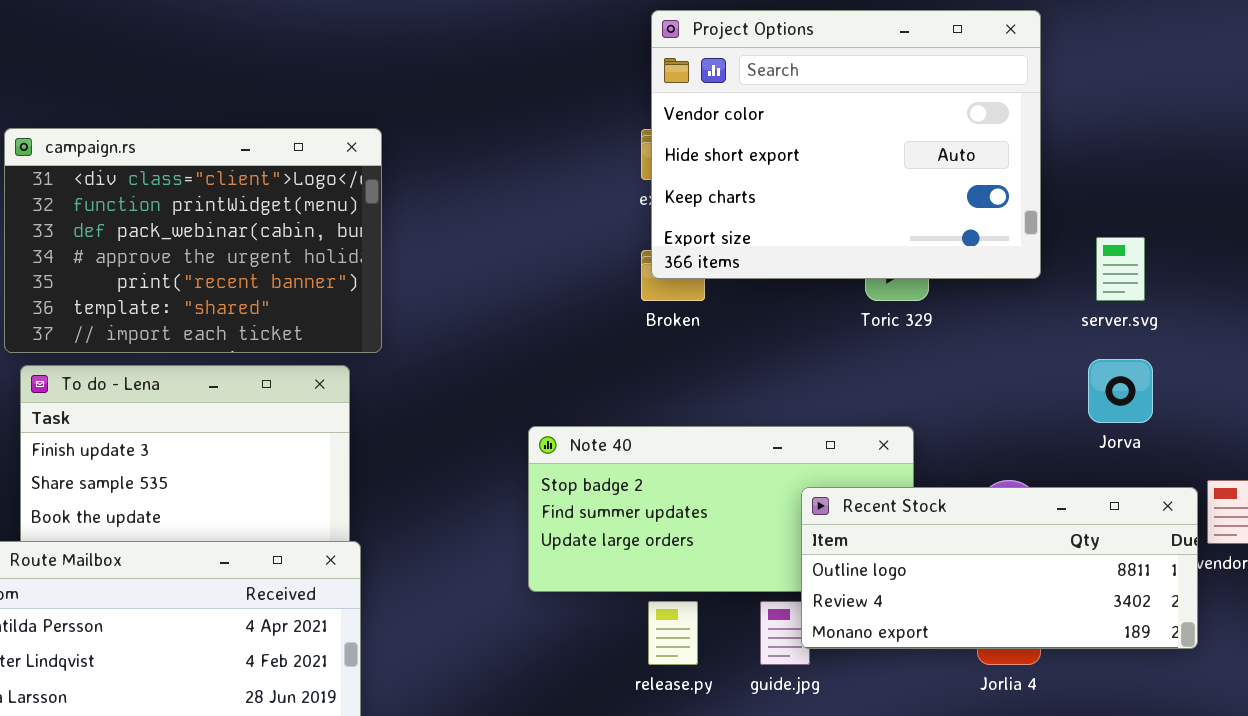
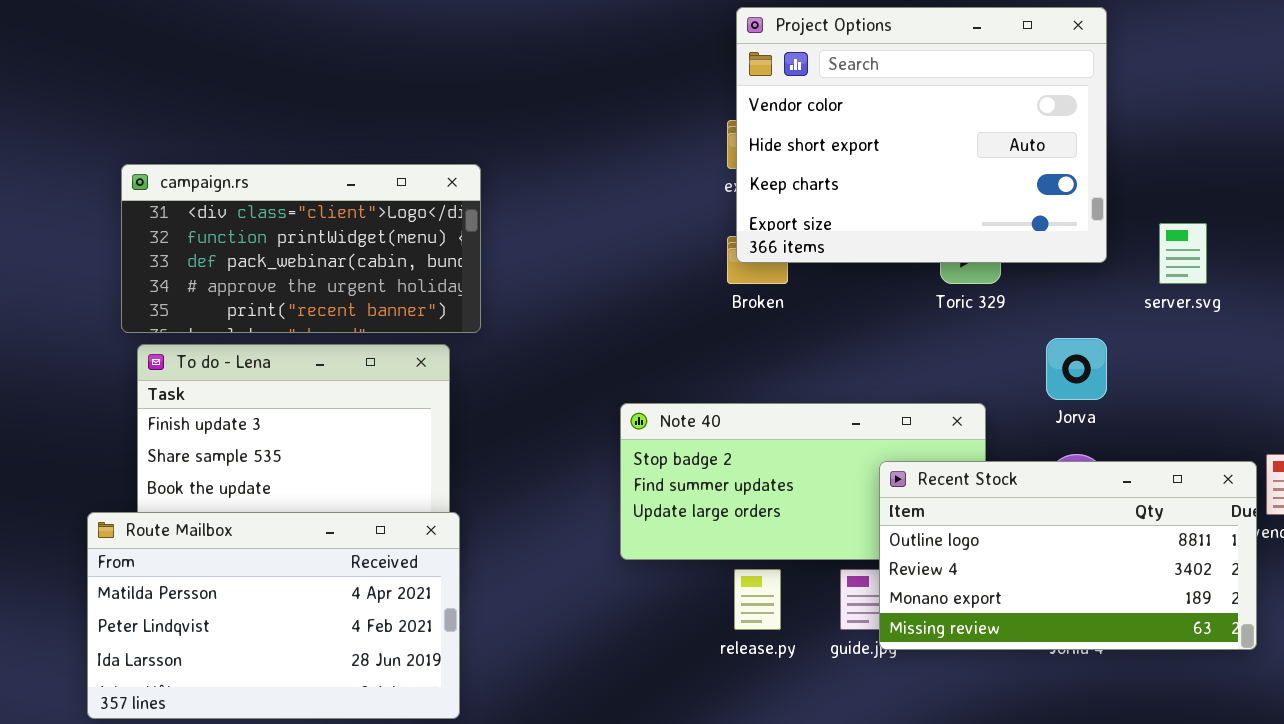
campaign.rs: [4,128,382,353] -> [121,164,481,333], resized
Jorva: [1088,359,1153,423] -> [1046,338,1107,400], moved
Recent Stock: [801,487,1198,649] -> [879,461,1257,650], resized

